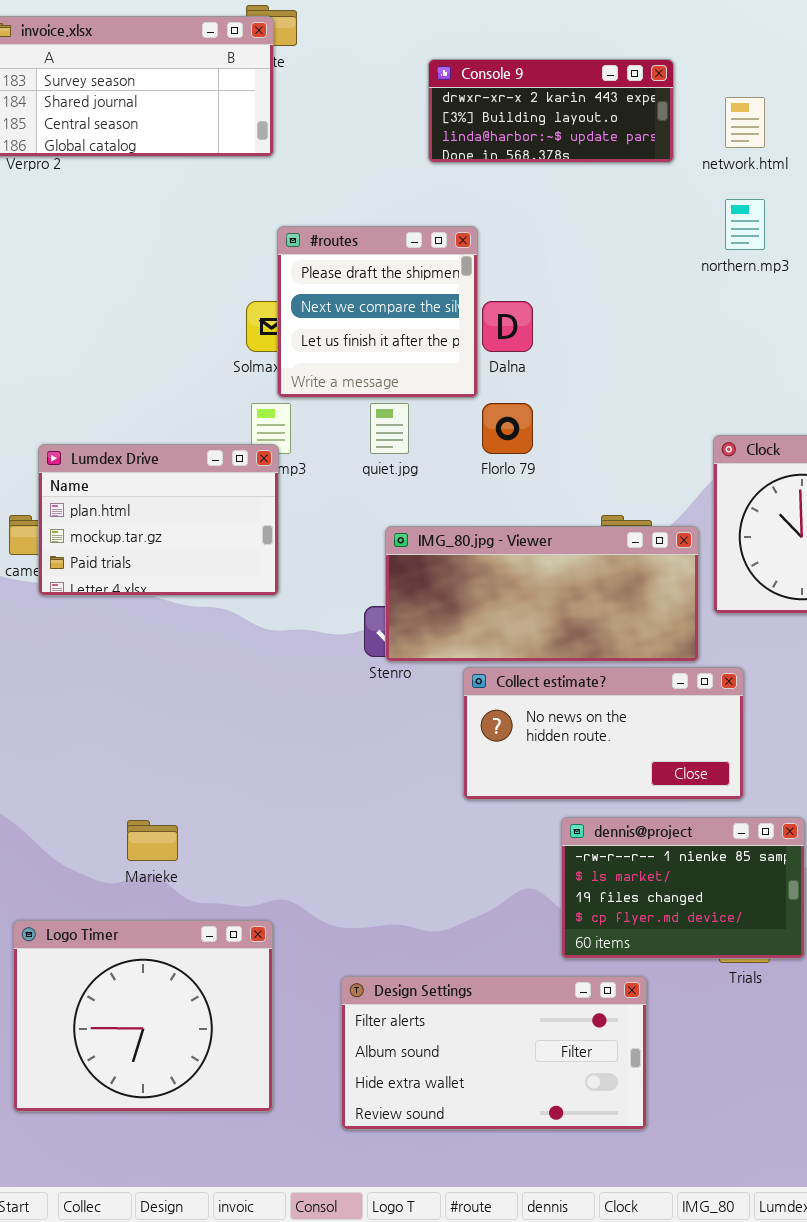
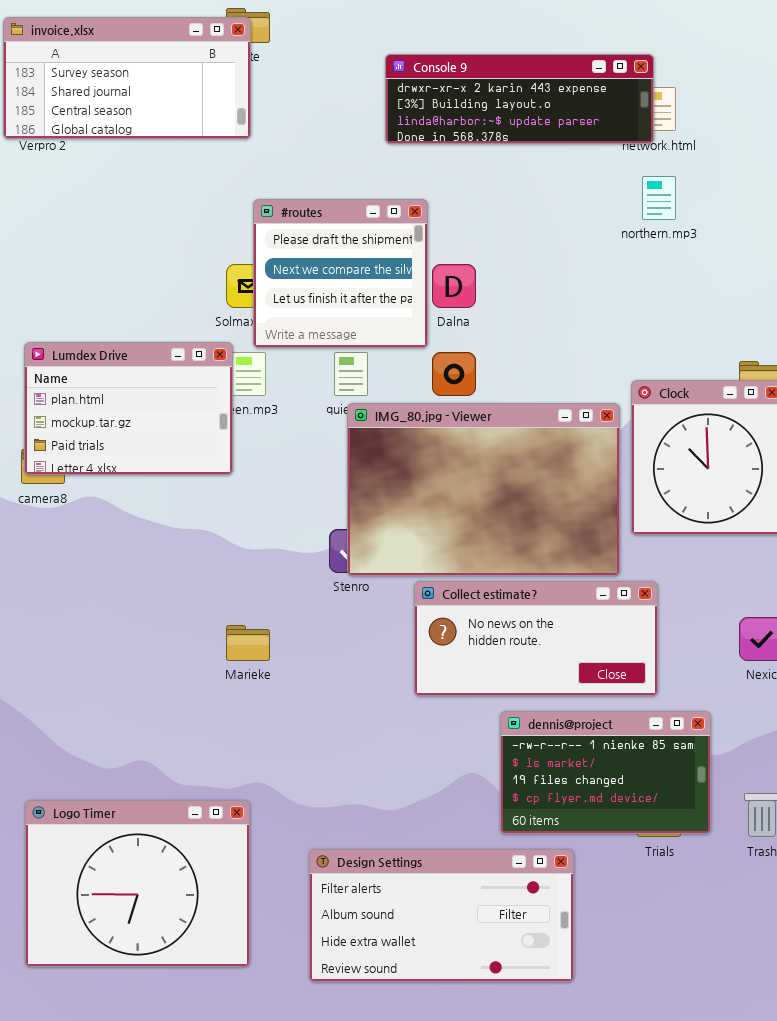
Console 9: [428,59,674,163] -> [385,54,654,144], resized
Lumdex Drive: [38,444,279,596] -> [24,342,233,475], moved
IMG_80.jpg - Viewer: [385,526,699,662] -> [347,403,620,576], resized
Marieke: [127,820,178,861] -> [226,625,270,661], moved

